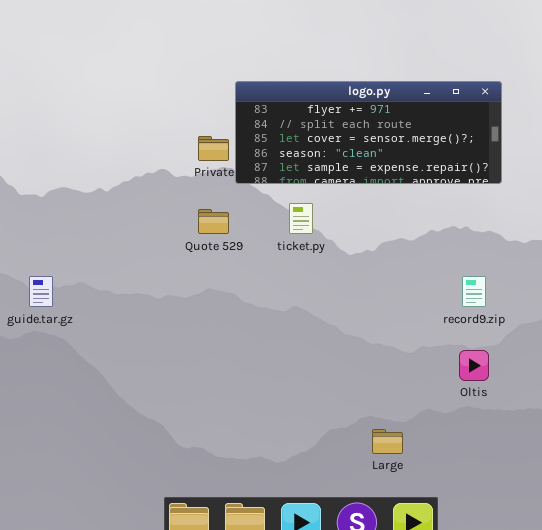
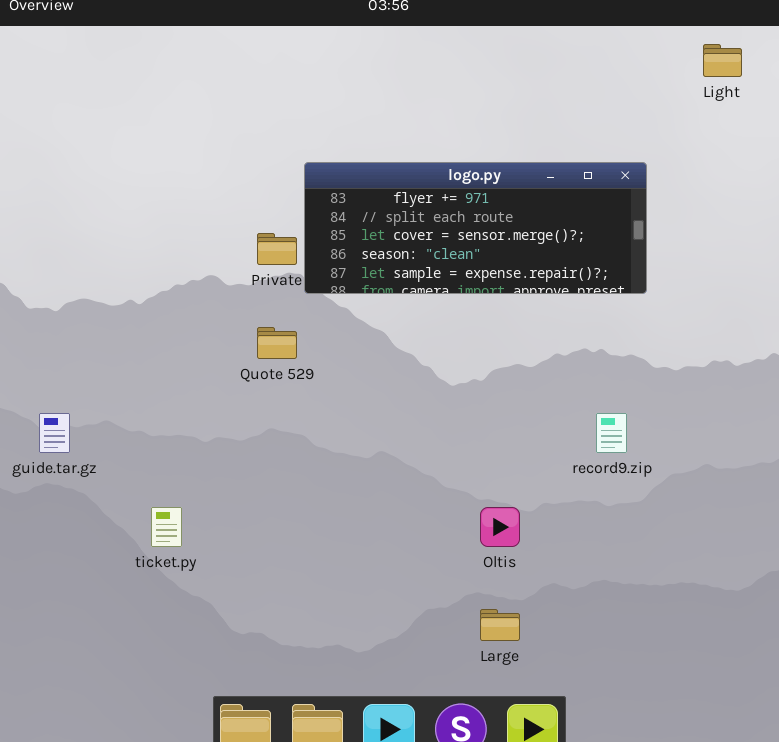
ticket.py: [289,203,313,234] -> [151,507,182,547], moved
Oltis: [459,350,489,381] -> [480,507,520,547], moved

